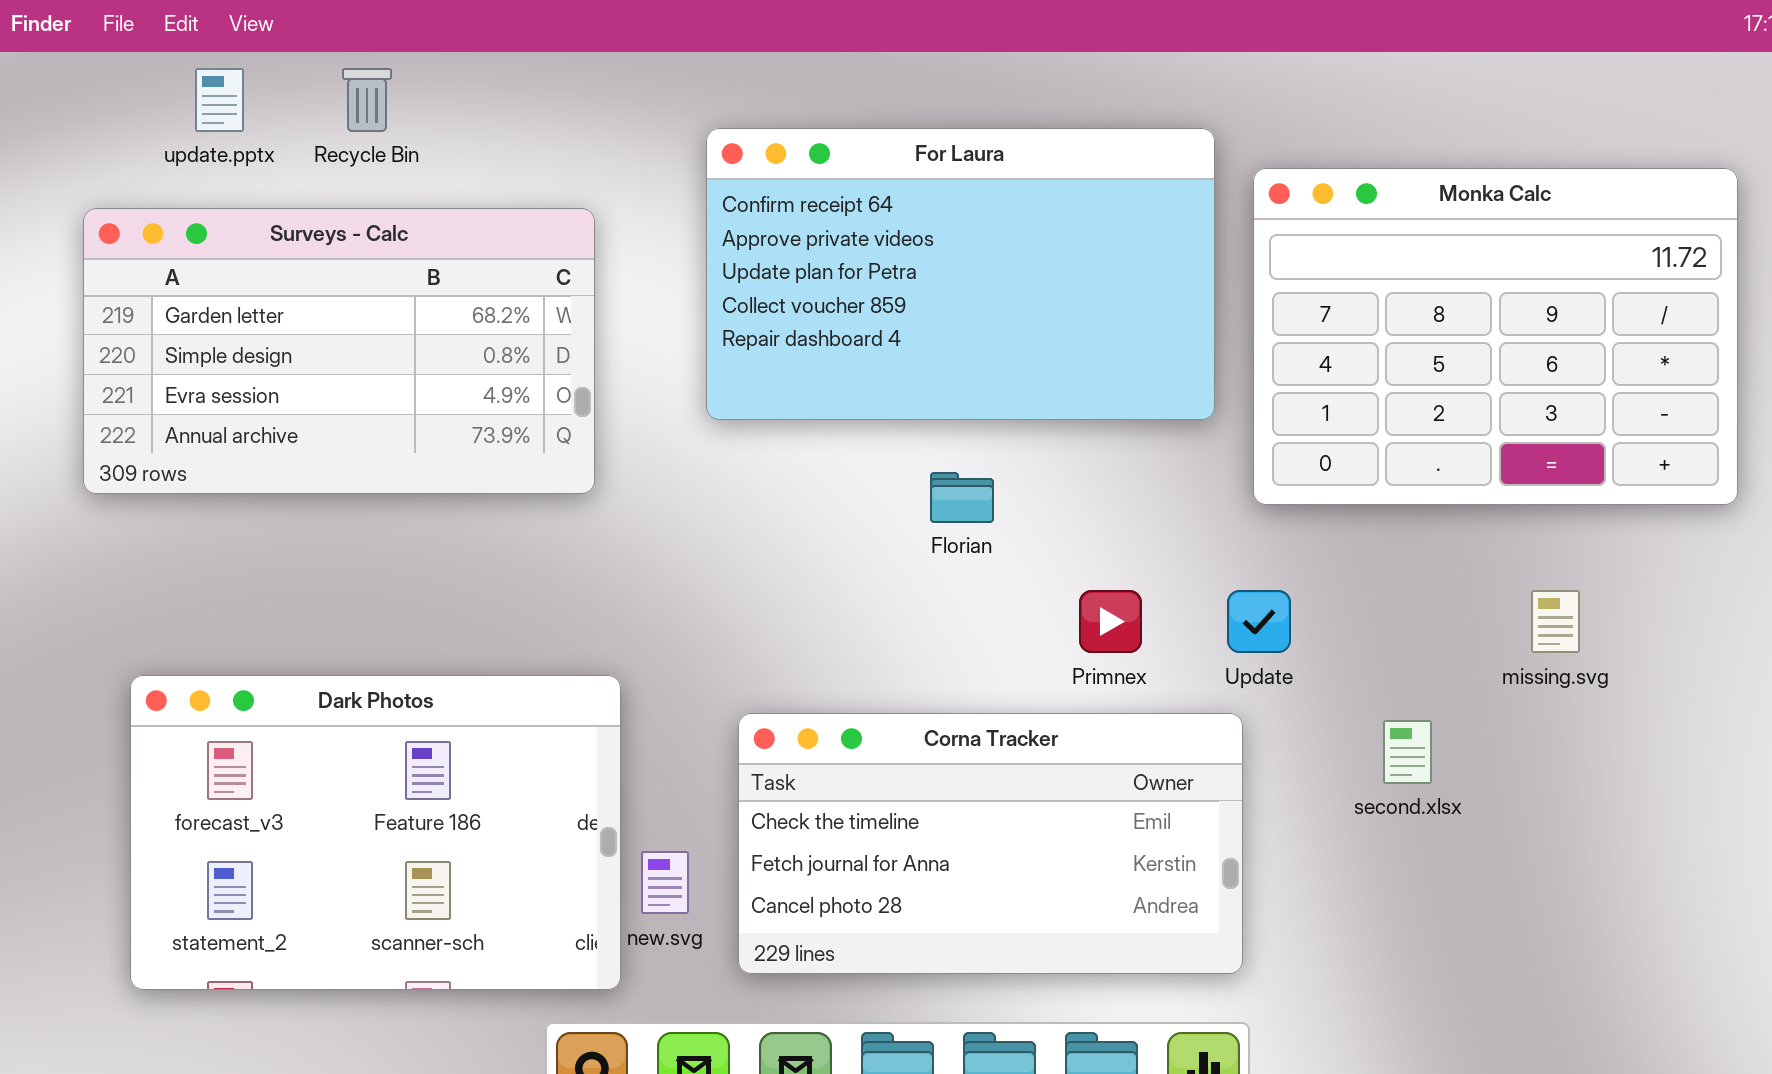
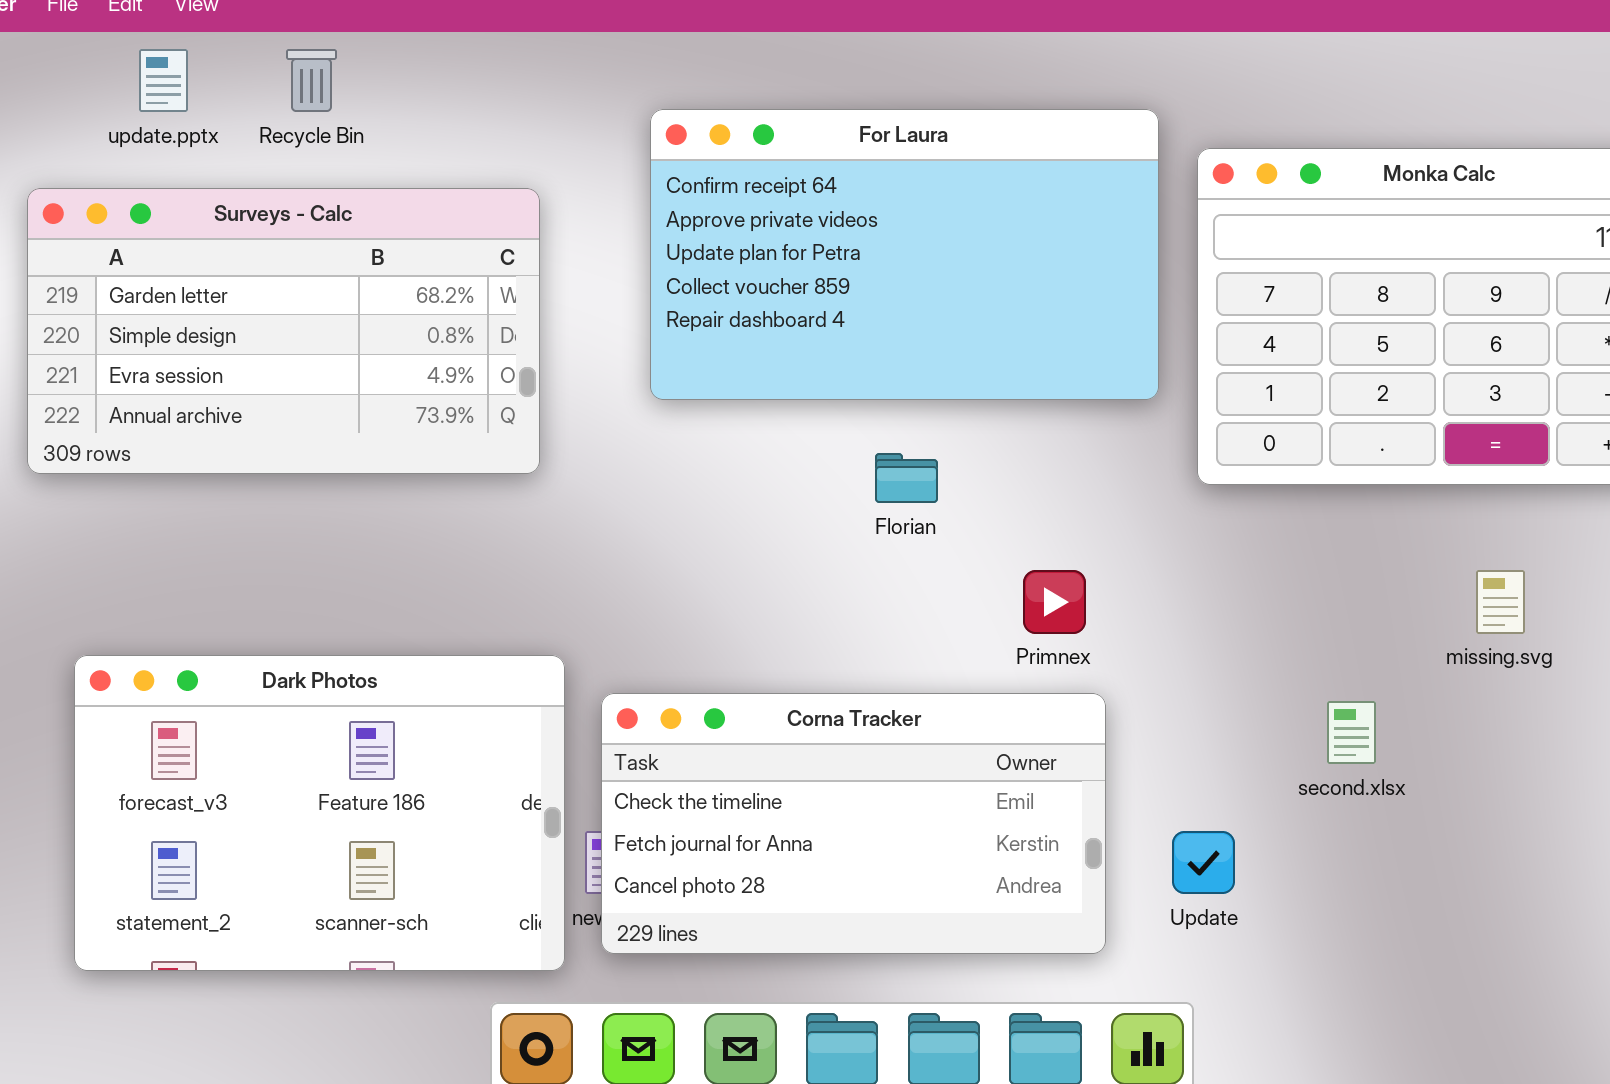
Update: [1227,590,1291,653] -> [1172,831,1235,894], moved
Corna Tracker: [738,713,1243,974] -> [601,693,1106,954], moved

